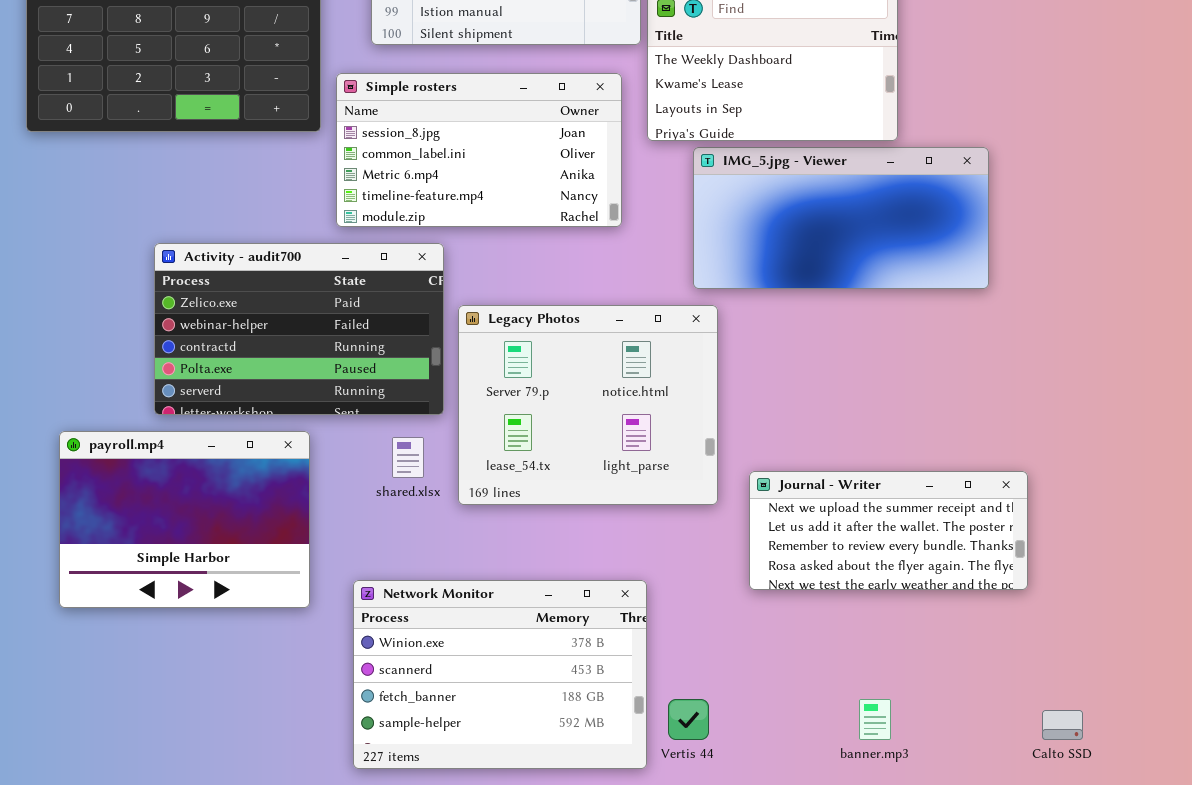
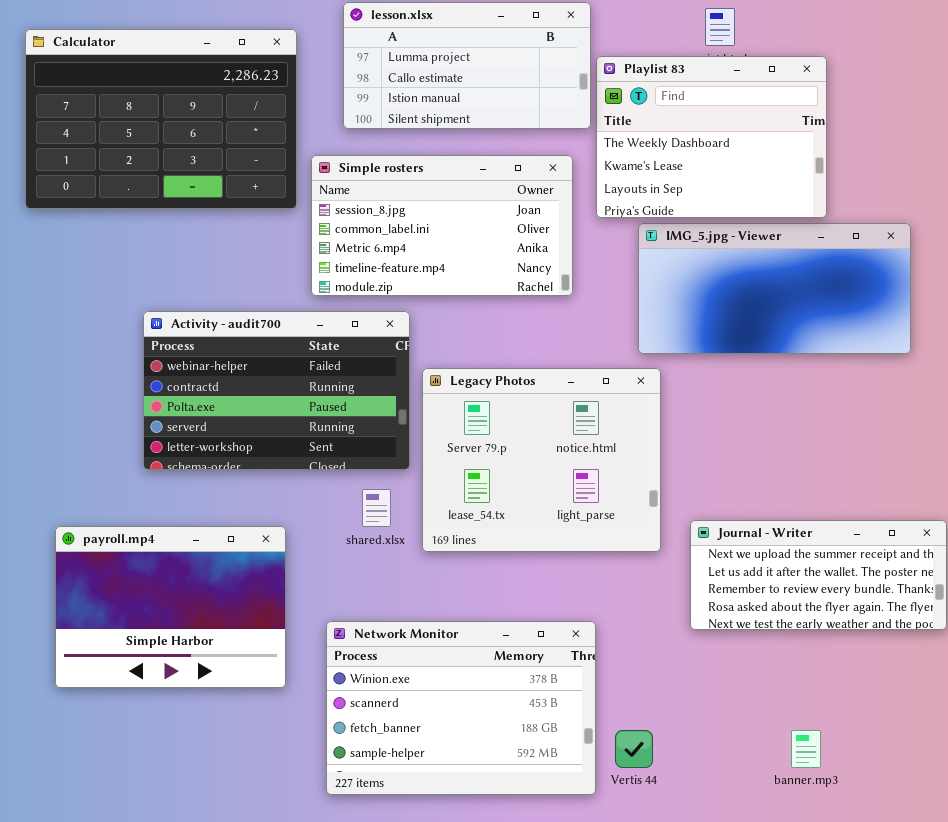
Activity - audit700: [154,243,444,415] -> [143,311,410,470], scrolled down 1 row
payroll.mp4: [59,431,310,608] -> [55,526,286,688], moved

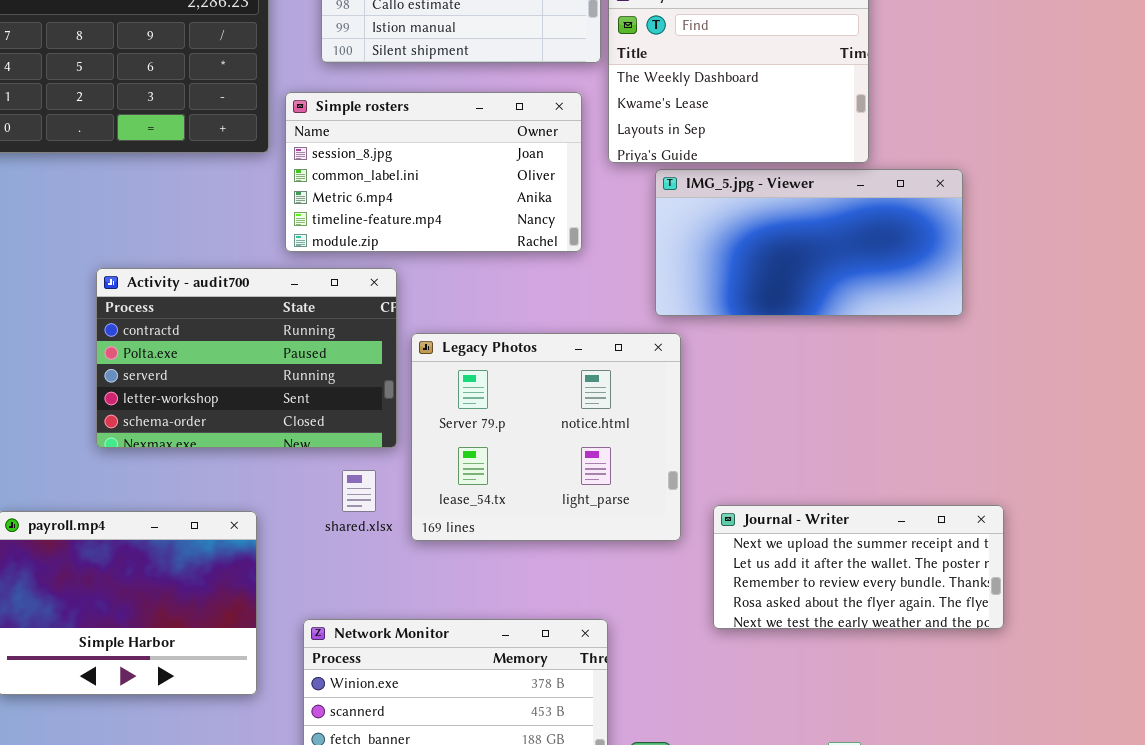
Activity - audit700: [143,311,410,470] -> [96,268,397,448], scrolled down 1 row

